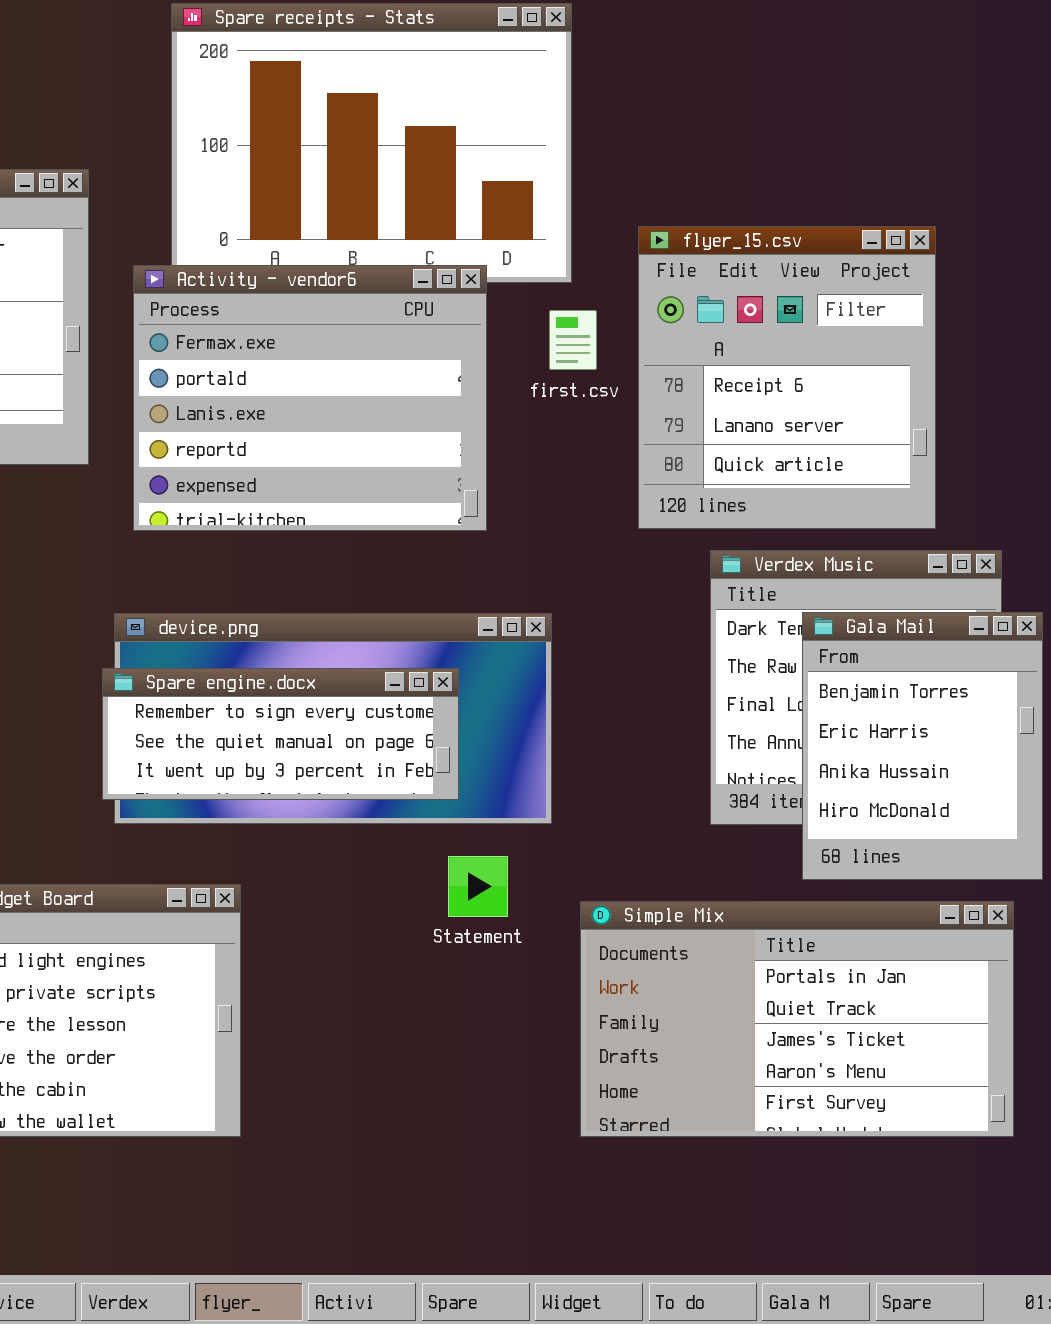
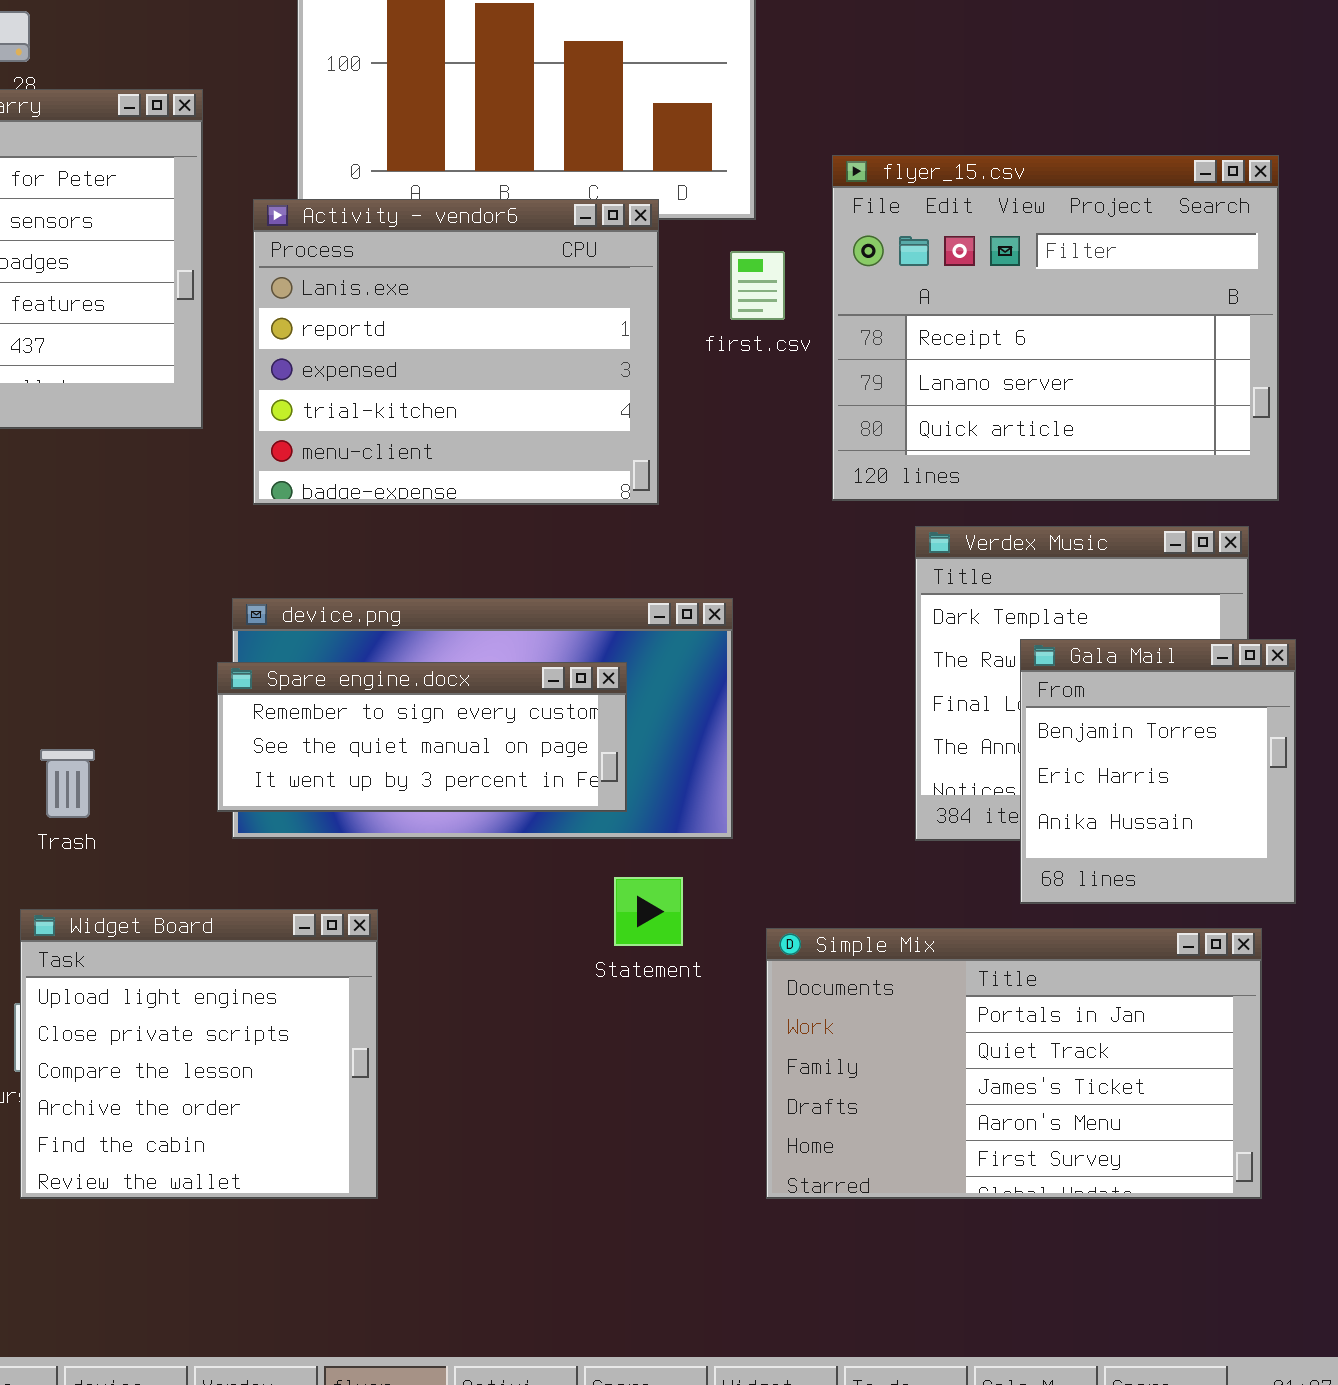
flyer_15.csv: [638,226,936,529] -> [832,155,1279,501], resized
Activity - vendor6: [133,265,487,531] -> [253,199,659,505], scrolled down 2 rows
Gala Mail: [802,612,1043,880] -> [1020,639,1296,904], resized

